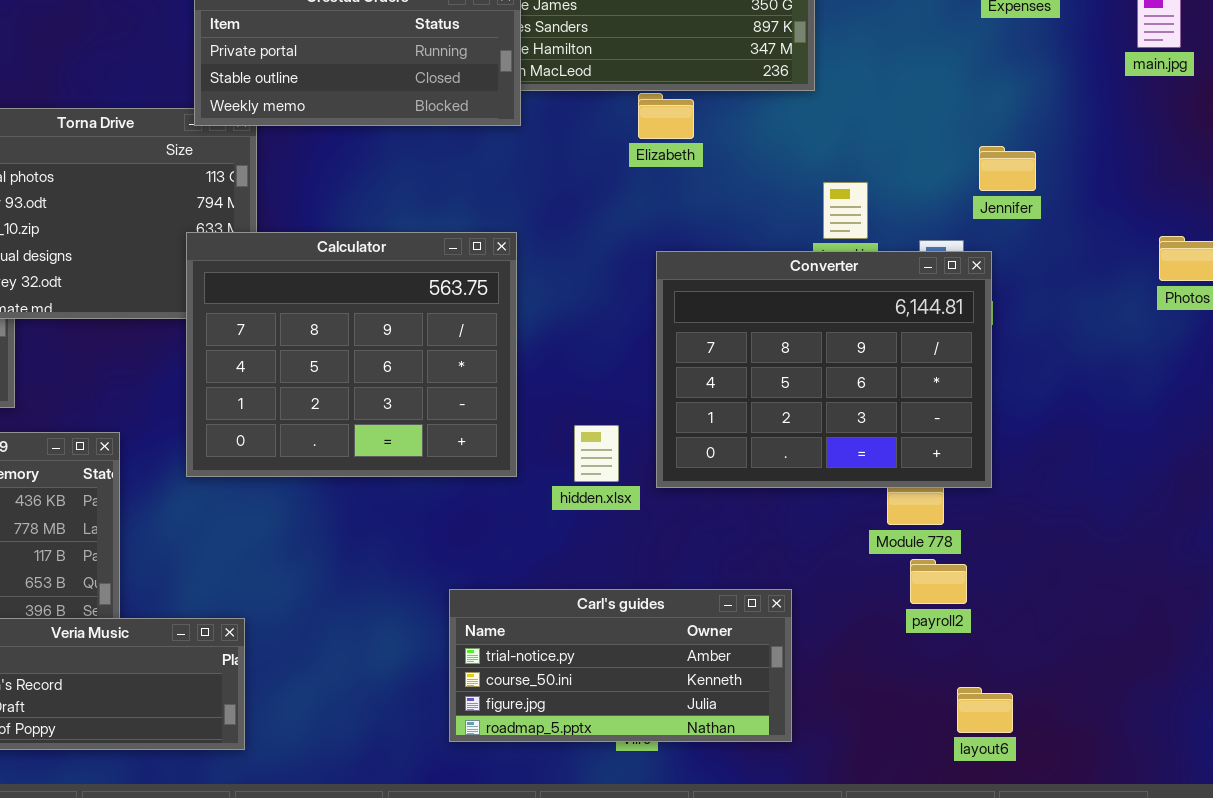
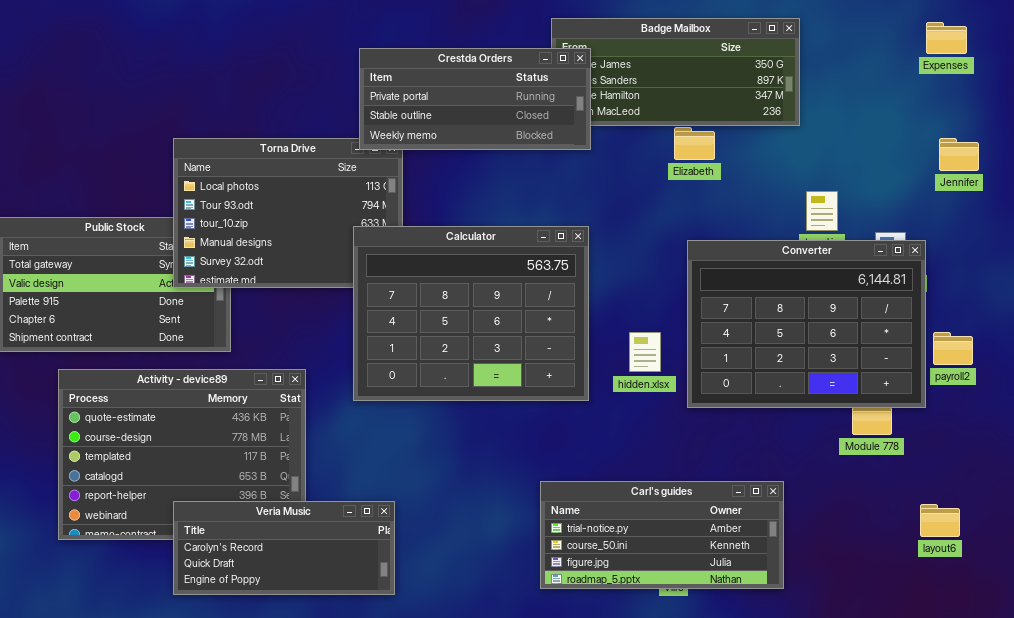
Jennifer: [979,146,1036,191] -> [939,138,979,171], moved
hidden.xlsx: [574,425,619,482] -> [629,332,661,372], moved
payroll2: [910,559,967,604] -> [933,332,973,365], moved
layout6: [957,687,1013,733] -> [920,504,960,537], moved

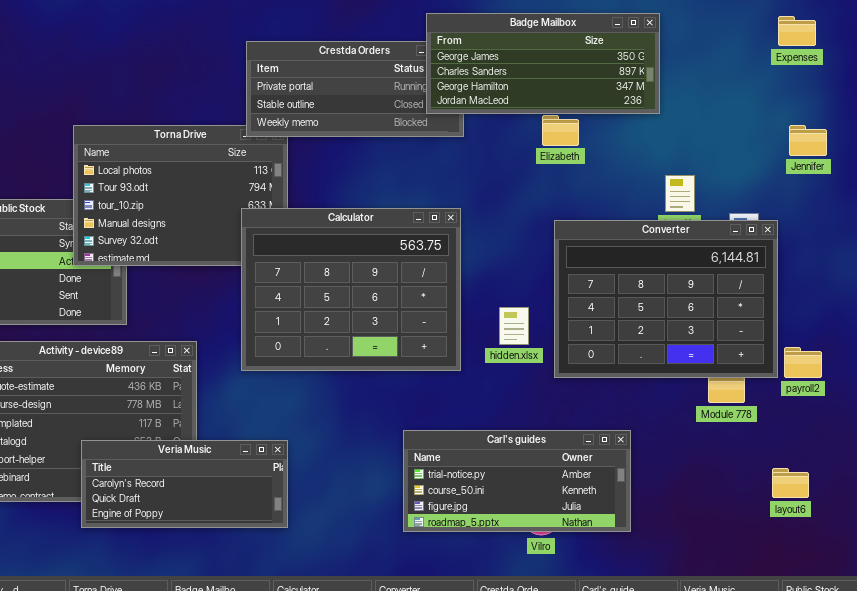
Badge Mailbox: [551,18,800,126] -> [426,13,660,114], raised
payroll2: [933,332,973,365] -> [784,347,822,378], moved
Carl's guides: [540,481,784,589] -> [403,430,631,532], moved
Veria Music: [173,501,395,595] -> [81,440,288,528], moved

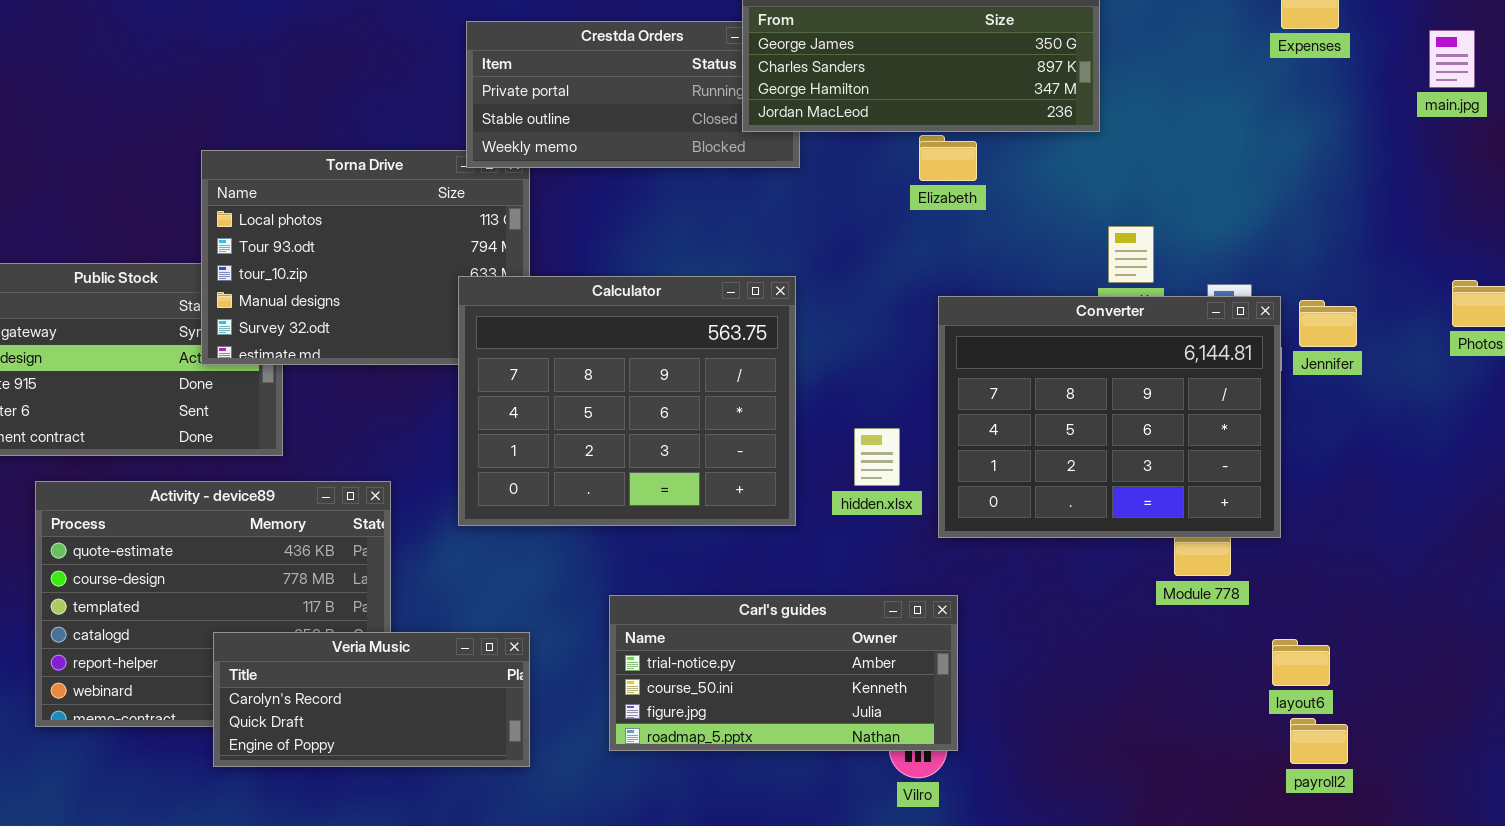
Jennifer: [789,125,827,156] -> [1299,300,1357,347], moved
payroll2: [784,347,822,378] -> [1290,718,1348,764], moved
Carl's guides: [403,430,631,532] -> [609,595,958,751], moved
layout6: [772,468,809,498] -> [1272,639,1330,686], moved

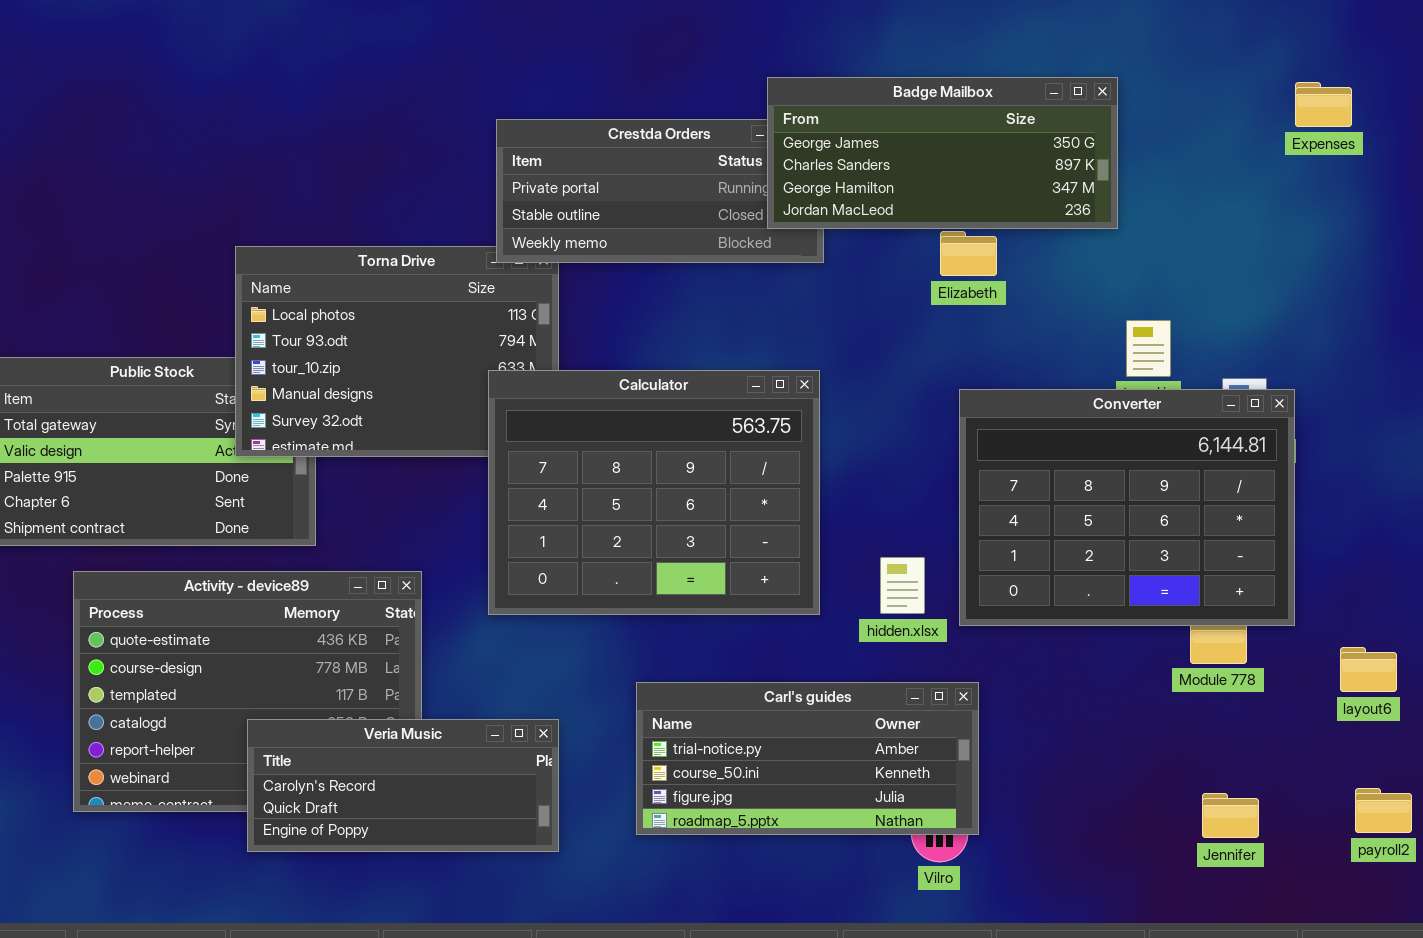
Jennifer: [1299,300,1357,347] -> [1202,793,1259,838], moved
hidden.xlsx: [854,428,900,486] -> [880,557,925,614], moved
layout6: [1272,639,1330,686] -> [1340,647,1397,692], moved
payroll2: [1290,718,1348,764] -> [1355,788,1412,833], moved

